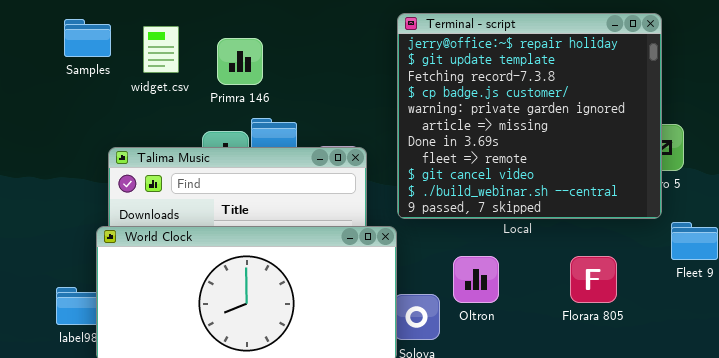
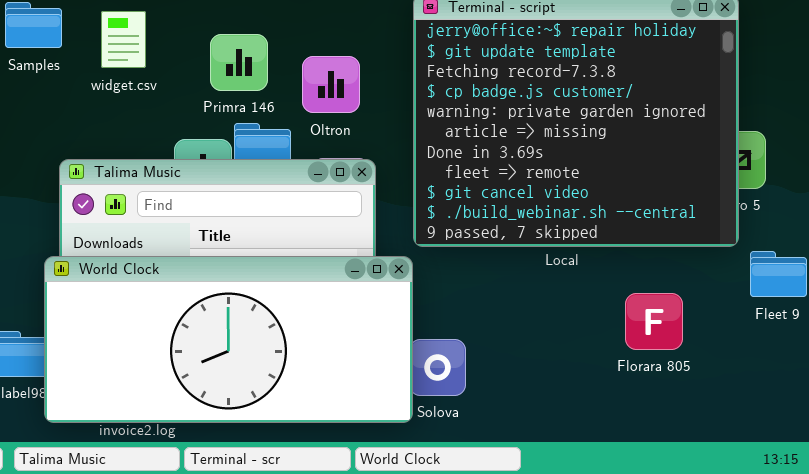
Primra 146: [217,38,263,85] -> [210,34,268,91], moved
Oltron: [453,256,499,303] -> [302,56,360,113], moved

